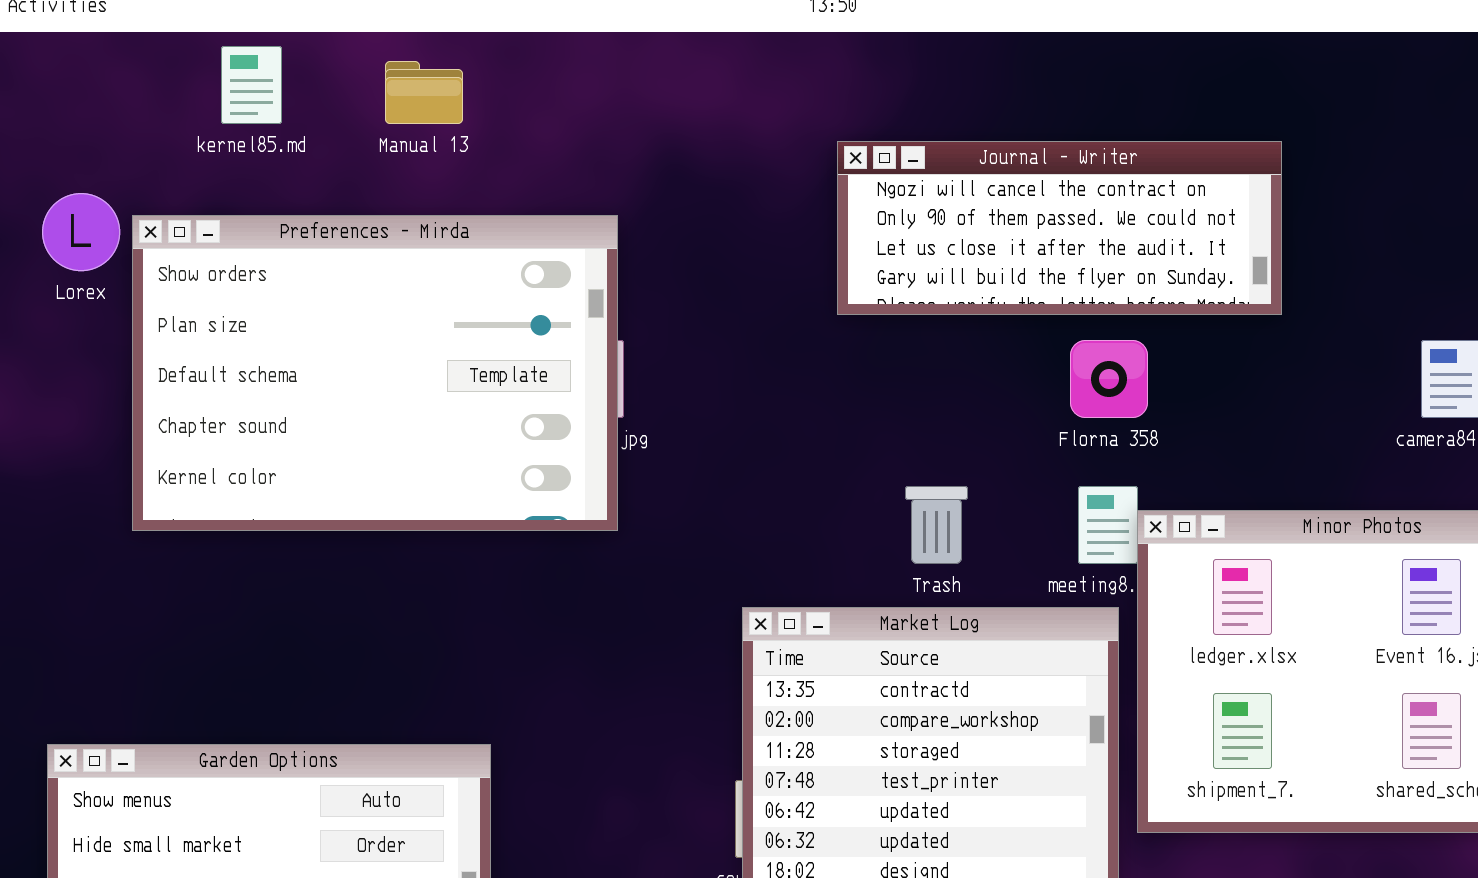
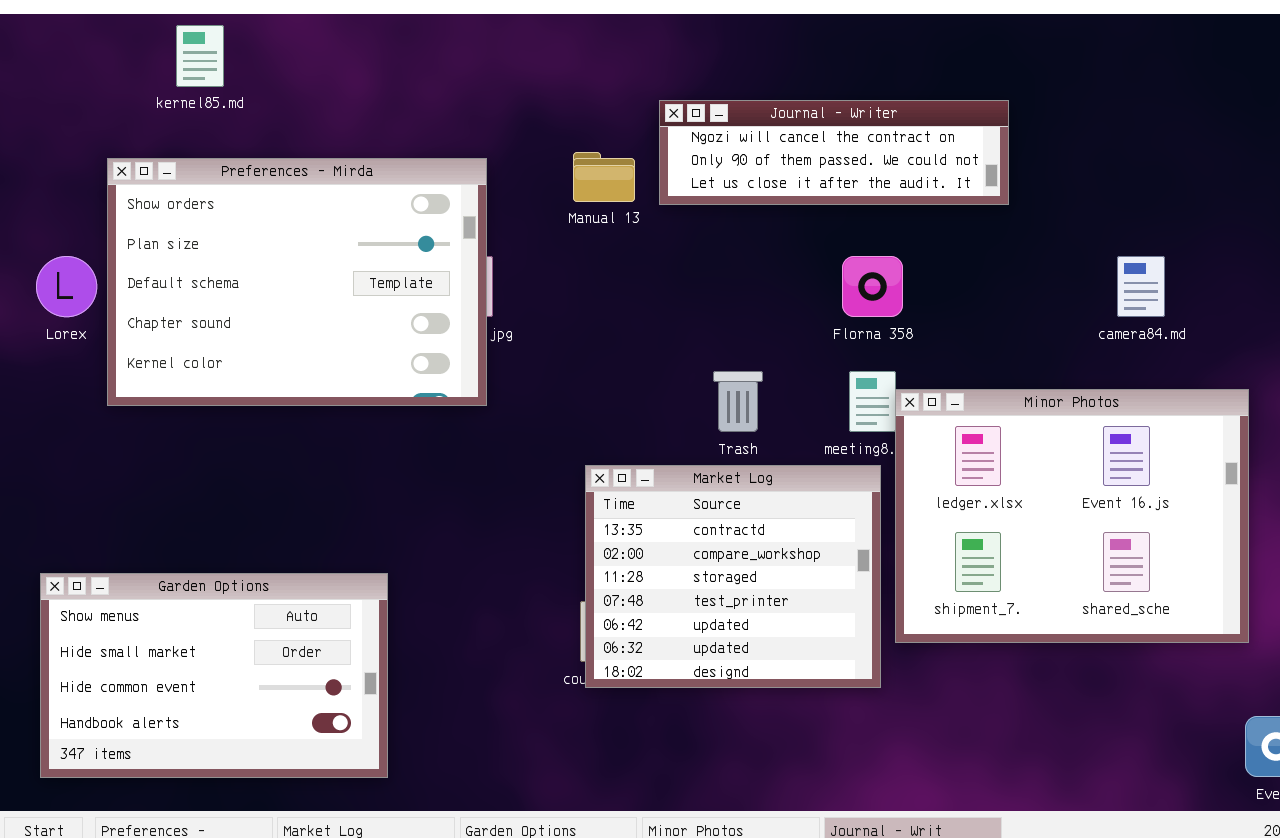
Manual 13: [385,61,463,124] -> [573,152,635,202], moved
Journal - Writer: [837,141,1282,315] -> [659,100,1009,205], resized
Lorex: [42,193,120,271] -> [36,256,97,317], moved

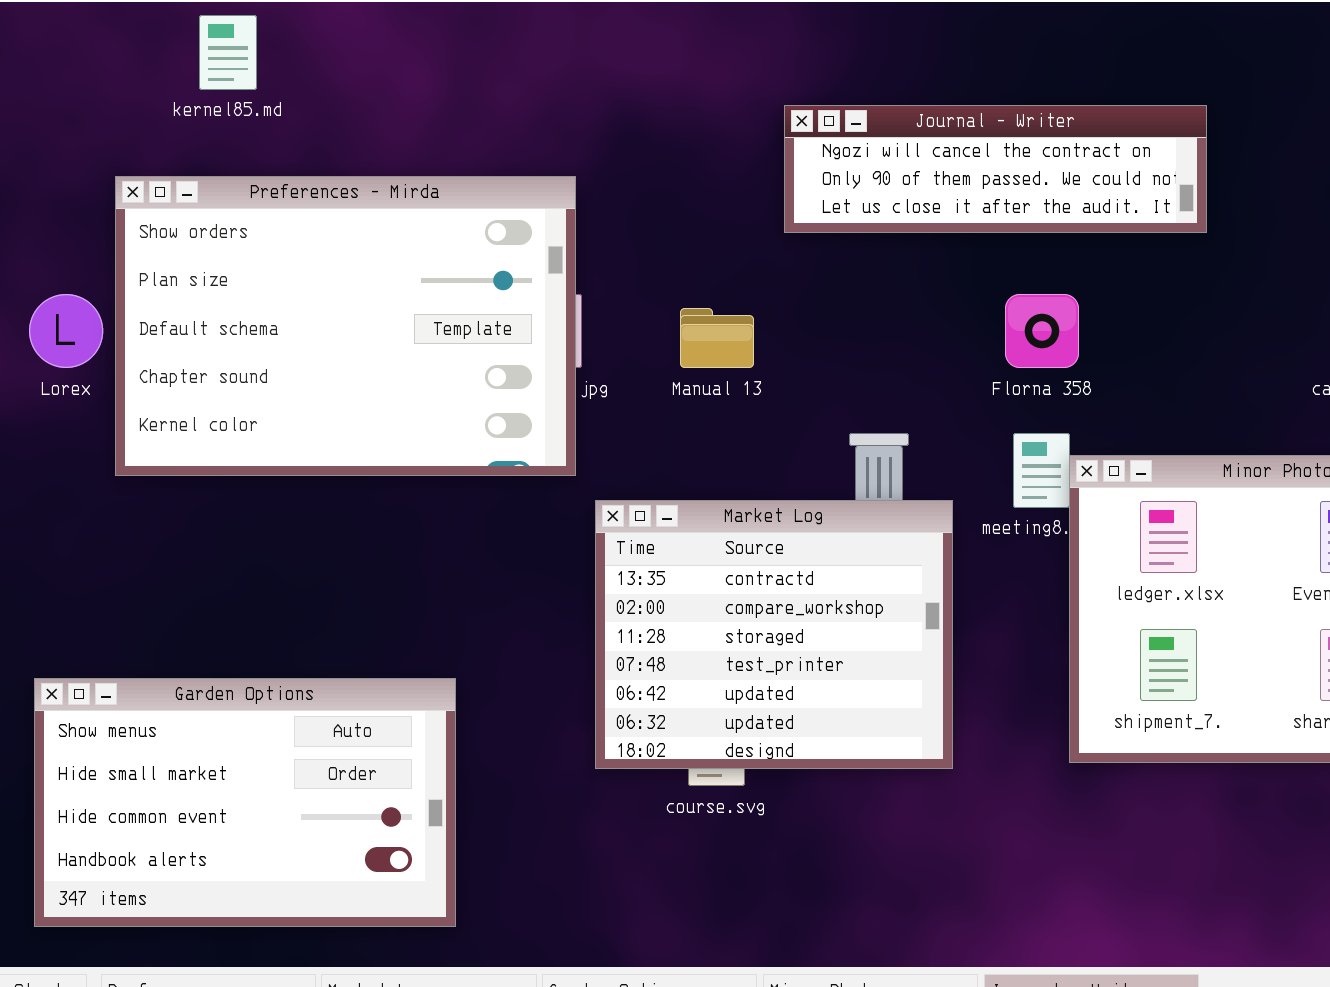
Manual 13: [573,152,635,202] -> [680,308,754,368], moved
Market Log: [585,465,881,688] -> [595,500,953,769], moved

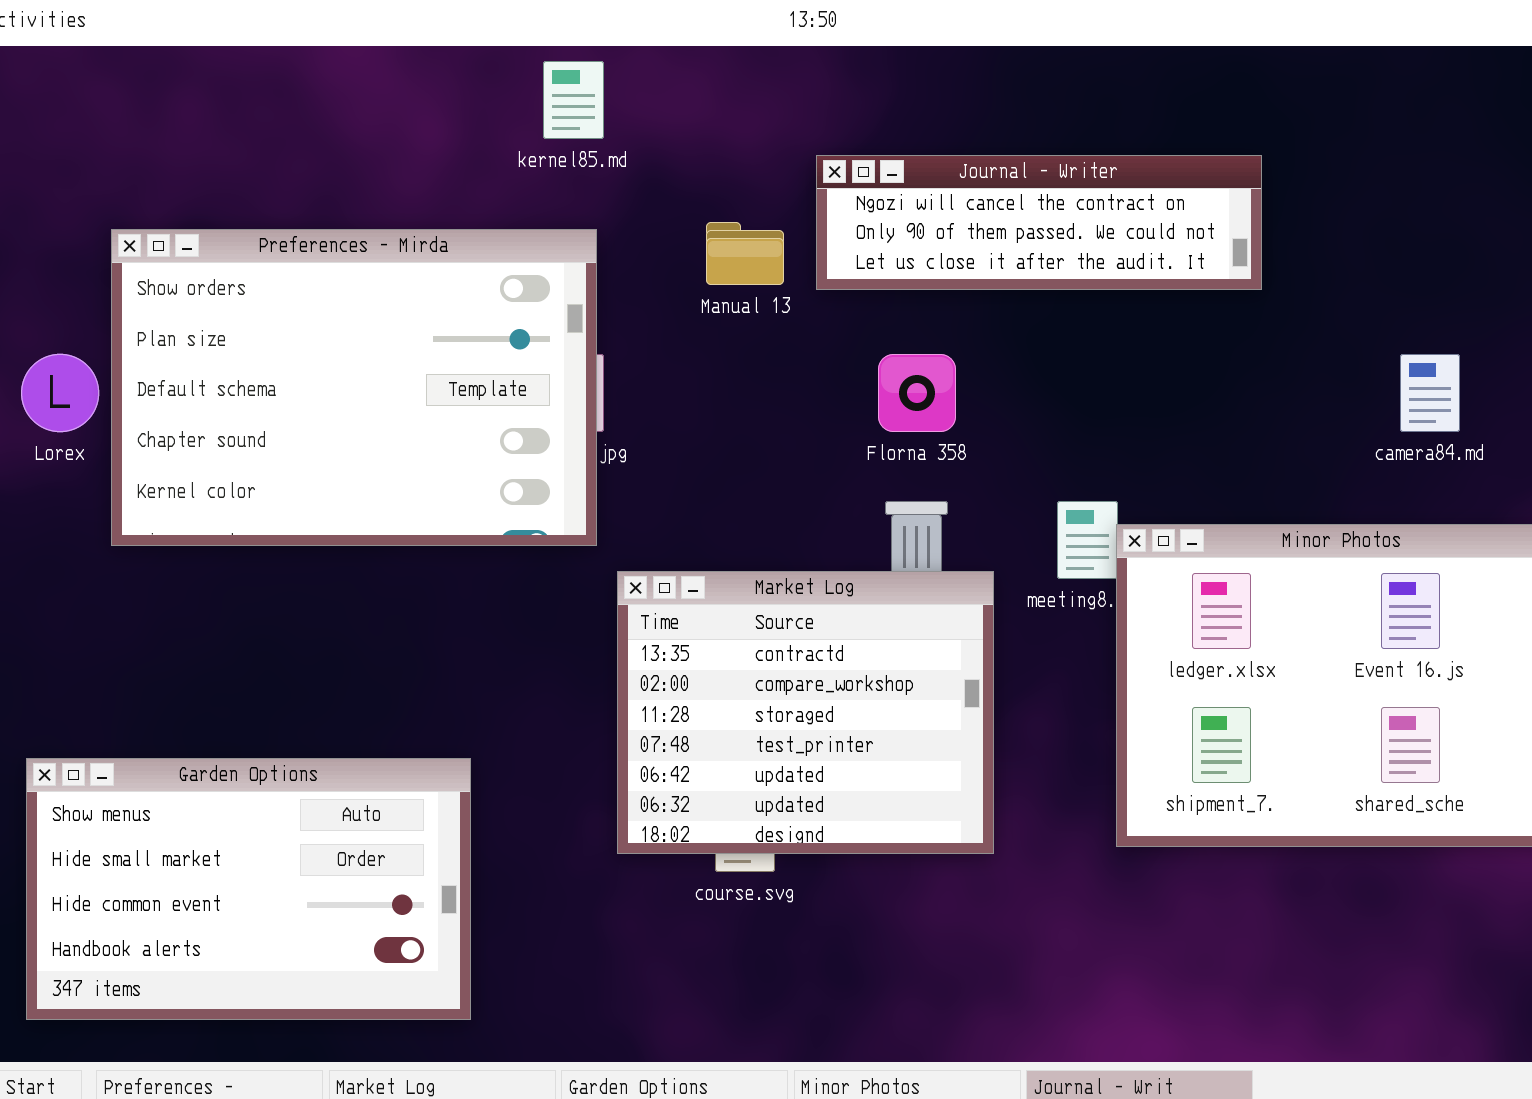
kernel85.md: [199,15,257,90] -> [543,61,604,139], moved
Florna 358: [1005,294,1079,368] -> [878,354,956,432], moved
Manual 13: [680,308,754,368] -> [706,222,784,285], moved

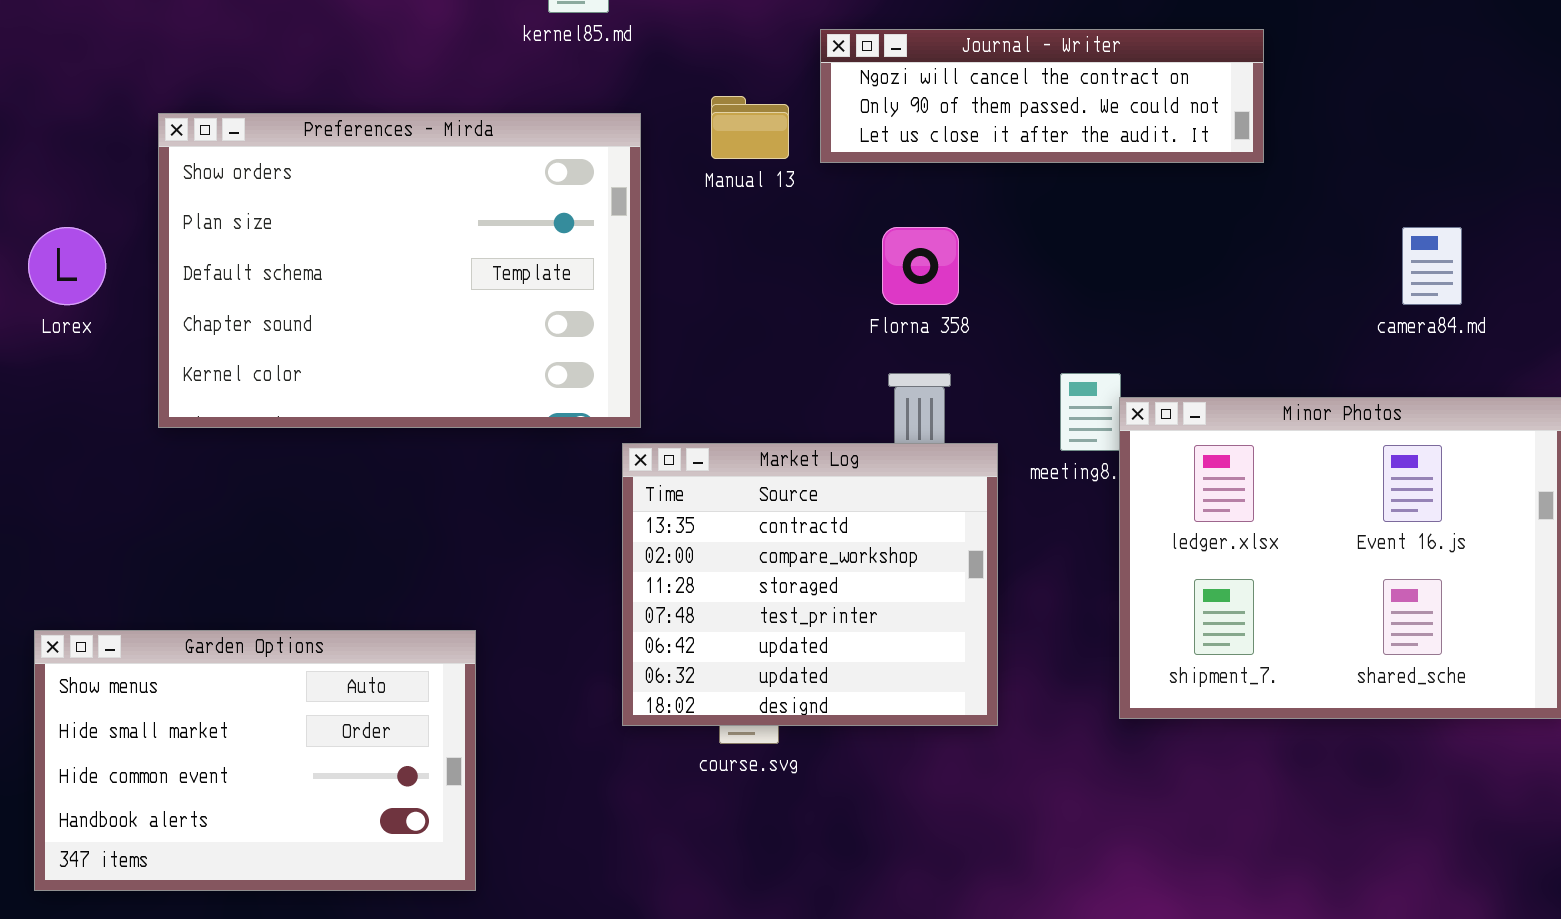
Preferences - Mirda: [111,229,597,546] -> [158,113,641,428], moved

